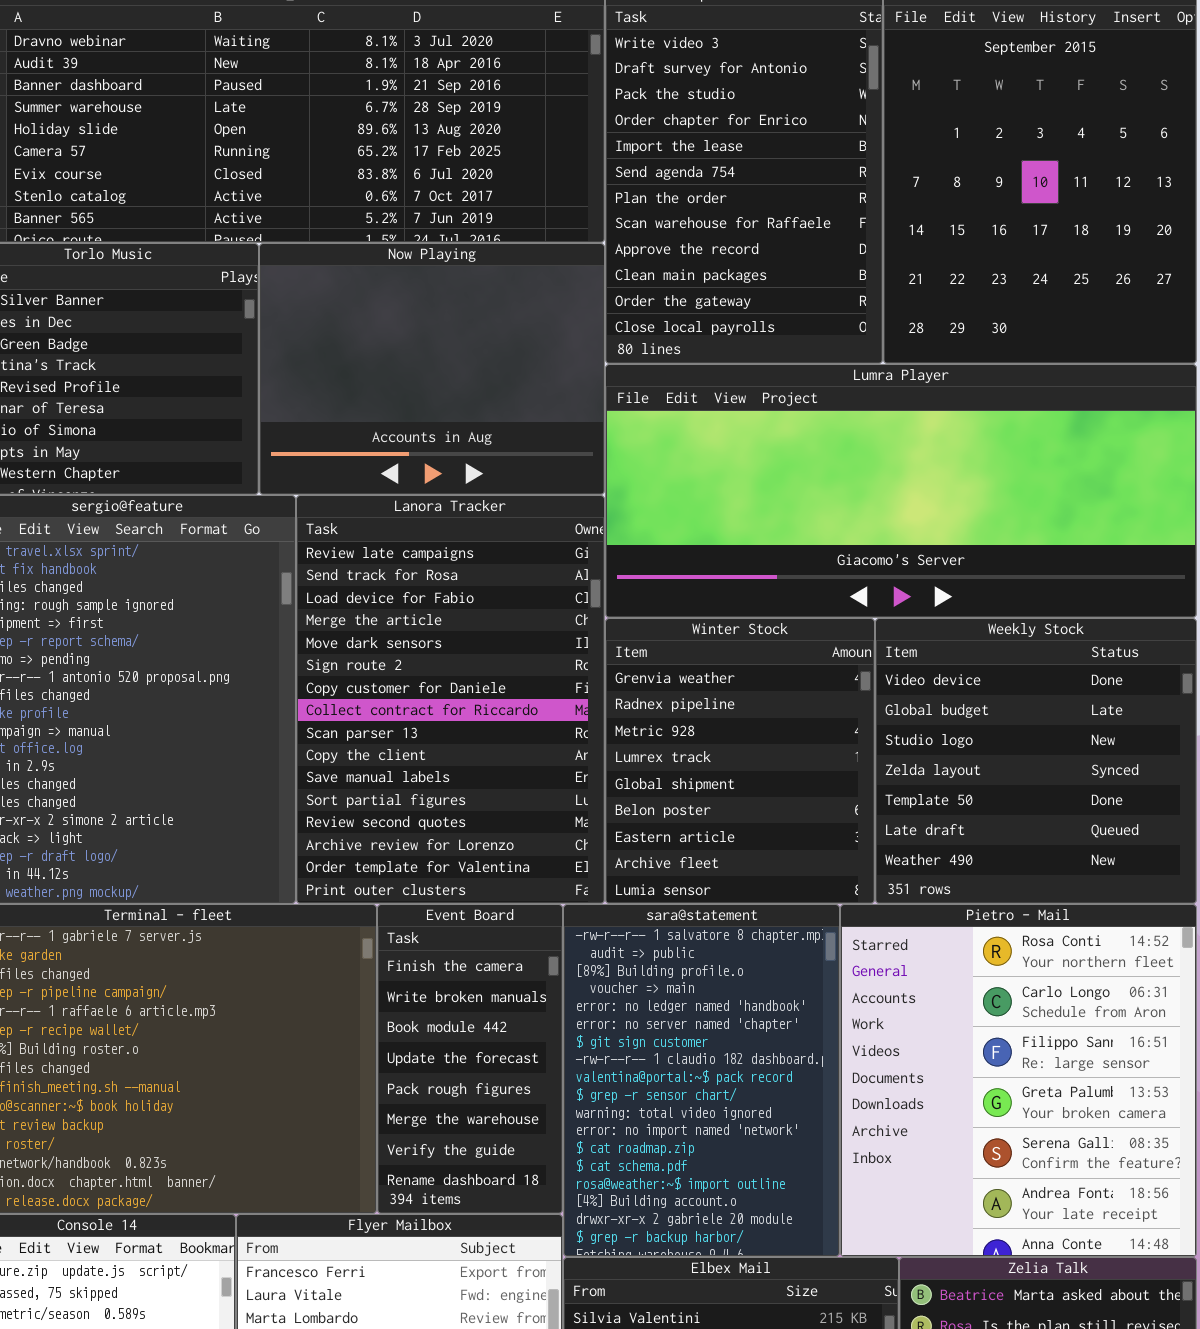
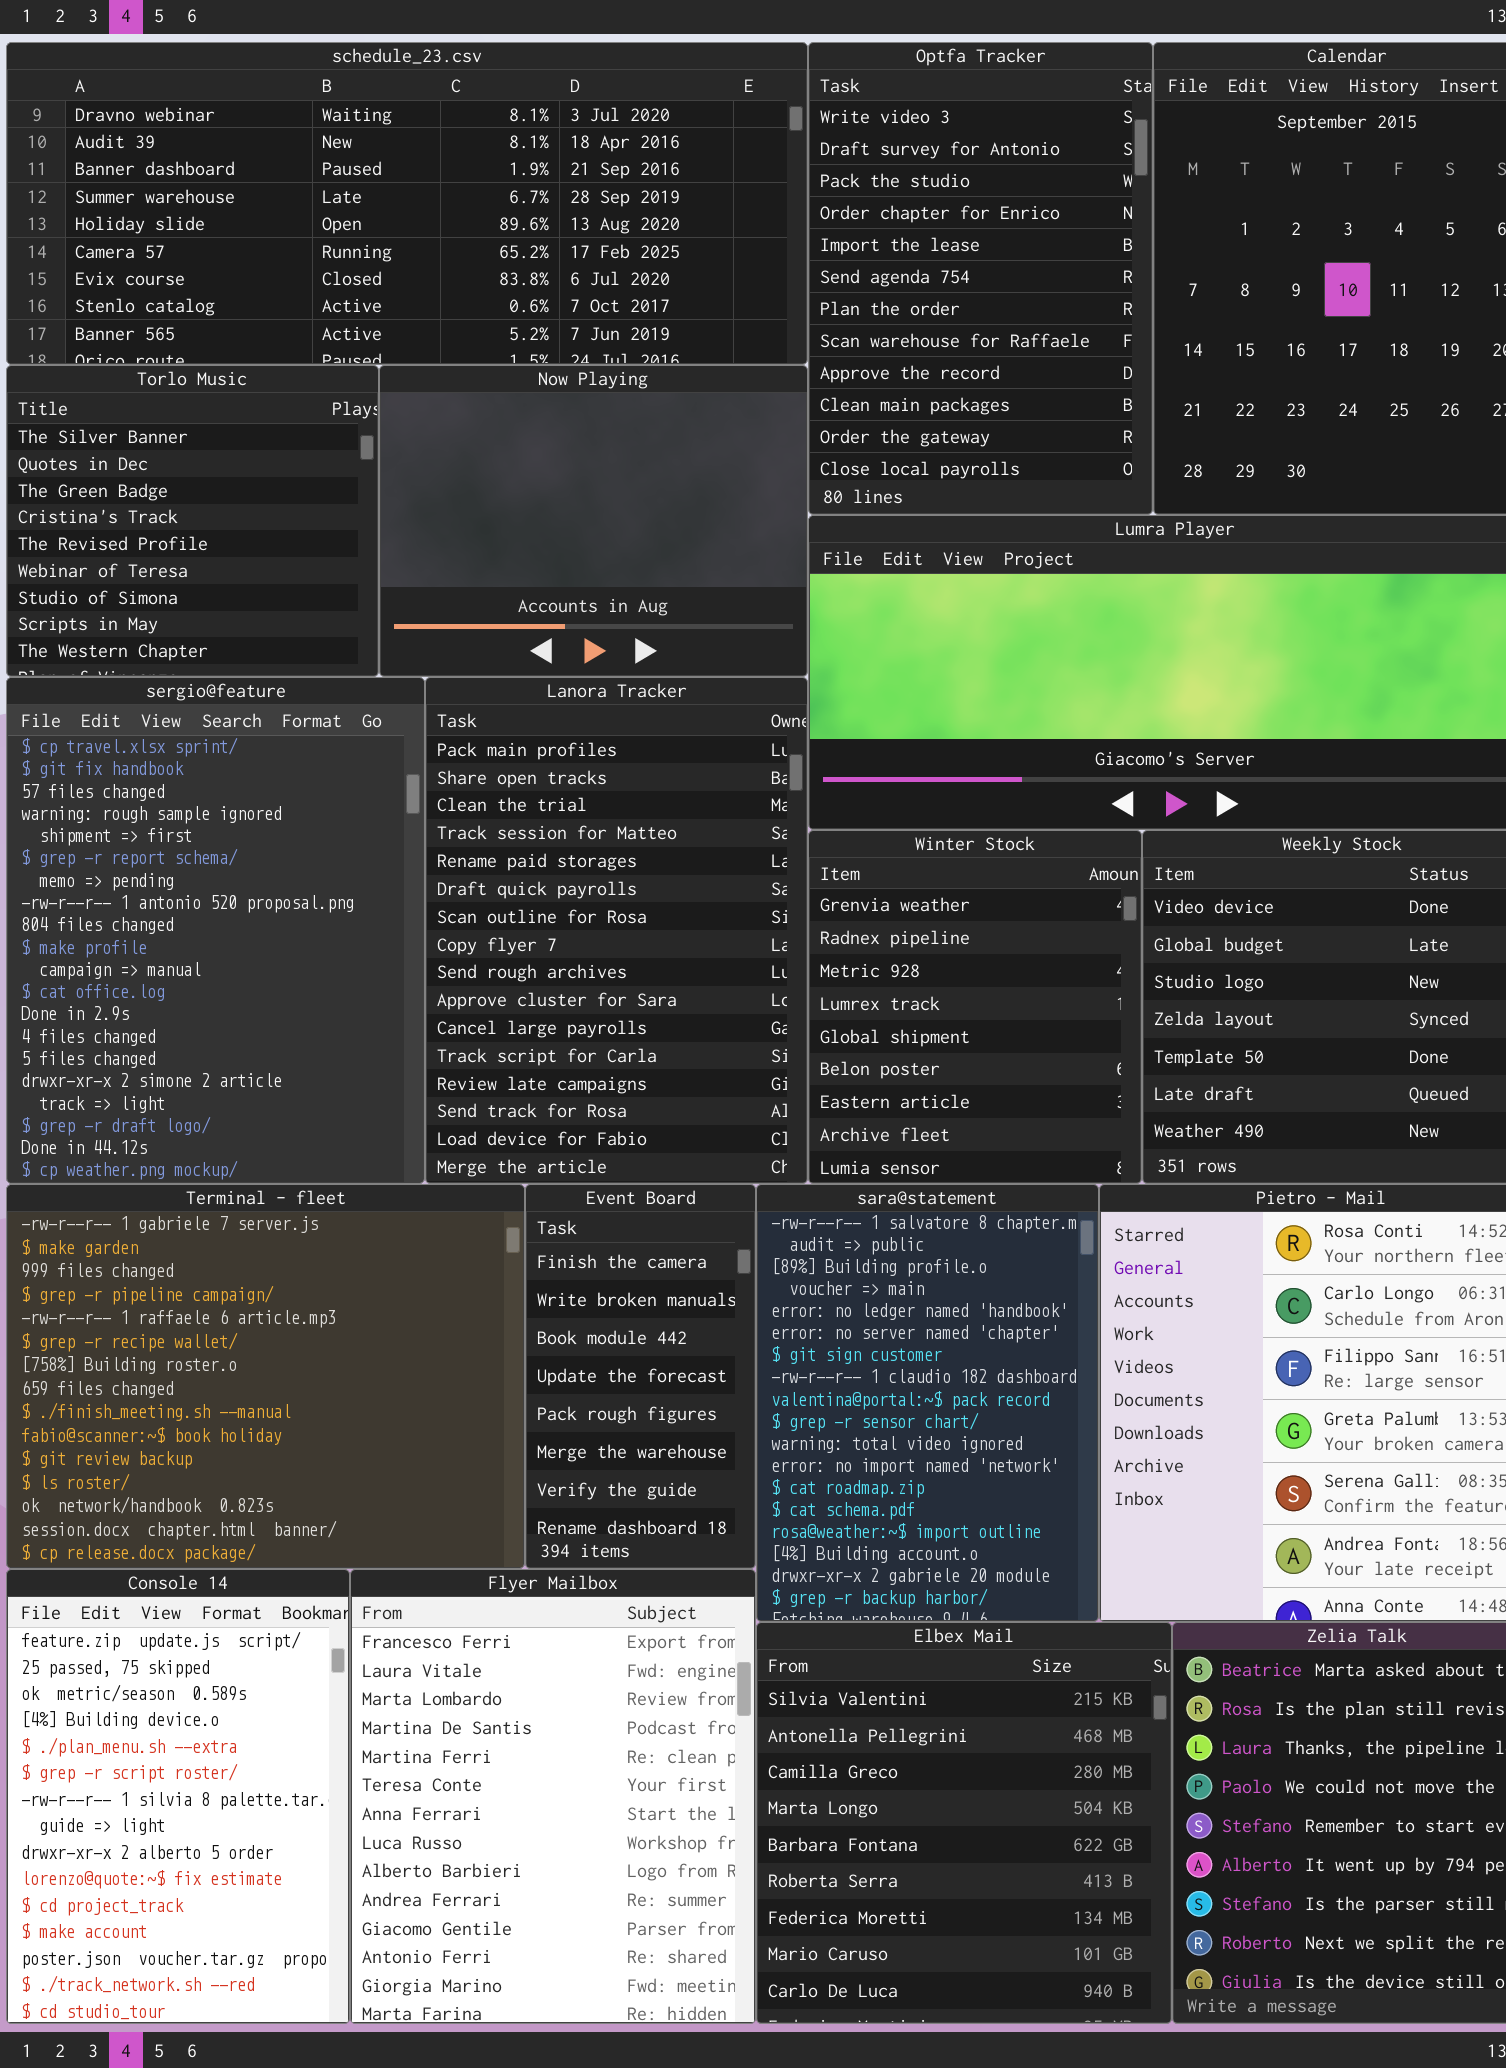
Lanora Tracker: [296,495,605,904] -> [425,677,808,1184], scrolled up 12 rows

